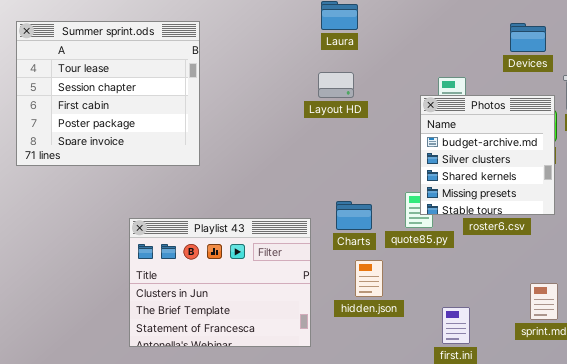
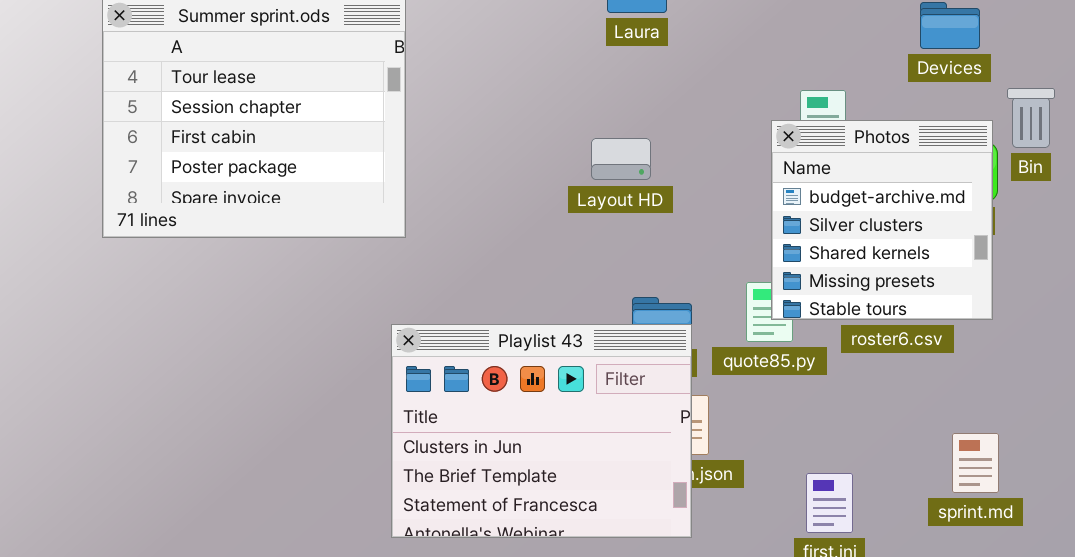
Layout HD: [318,72,354,98] -> [591,138,651,180], moved
Playlist 43: [129,218,311,347] -> [391,324,692,538], moved

